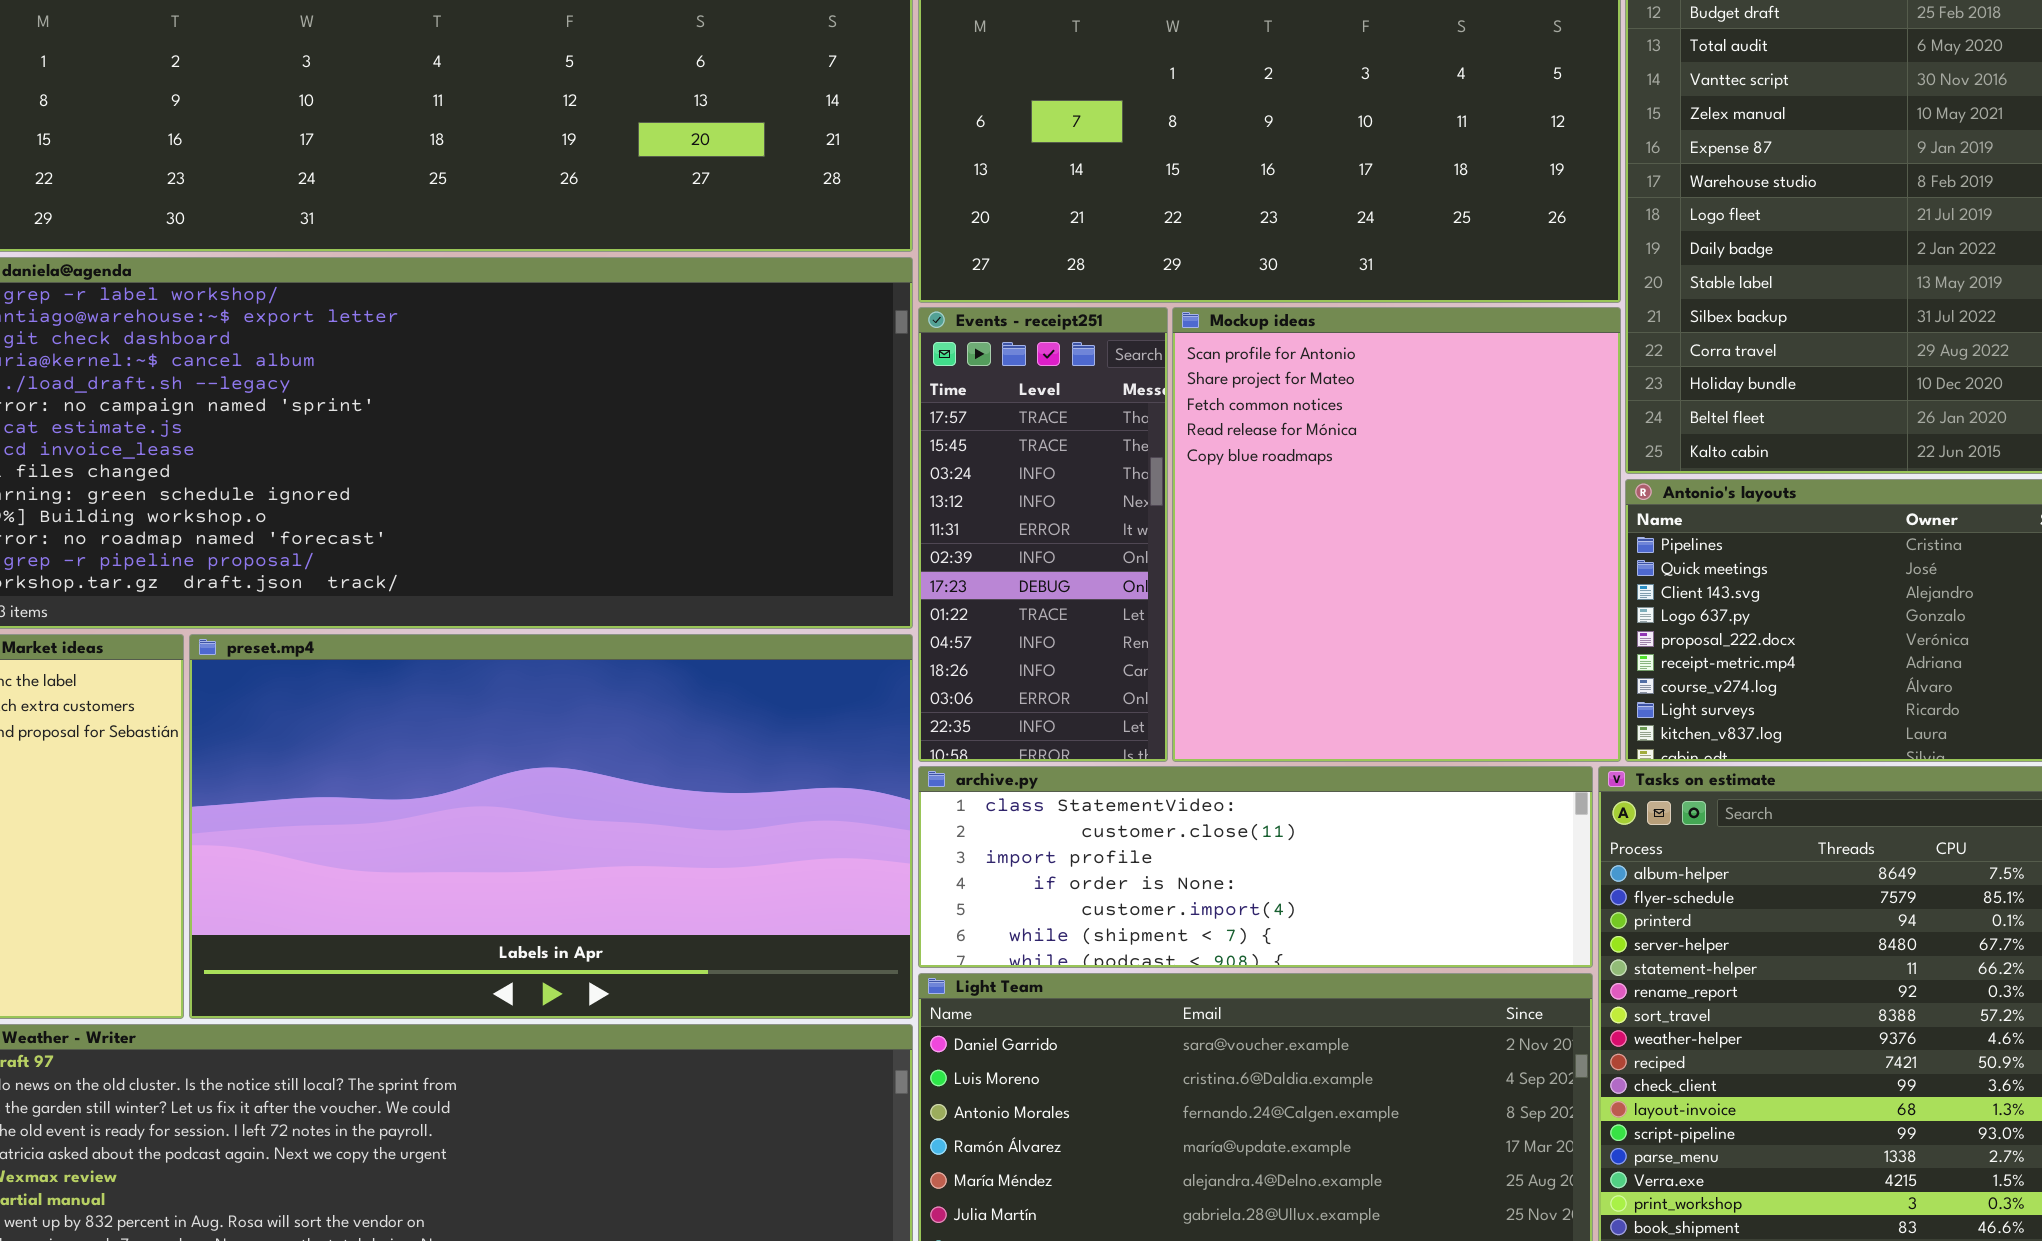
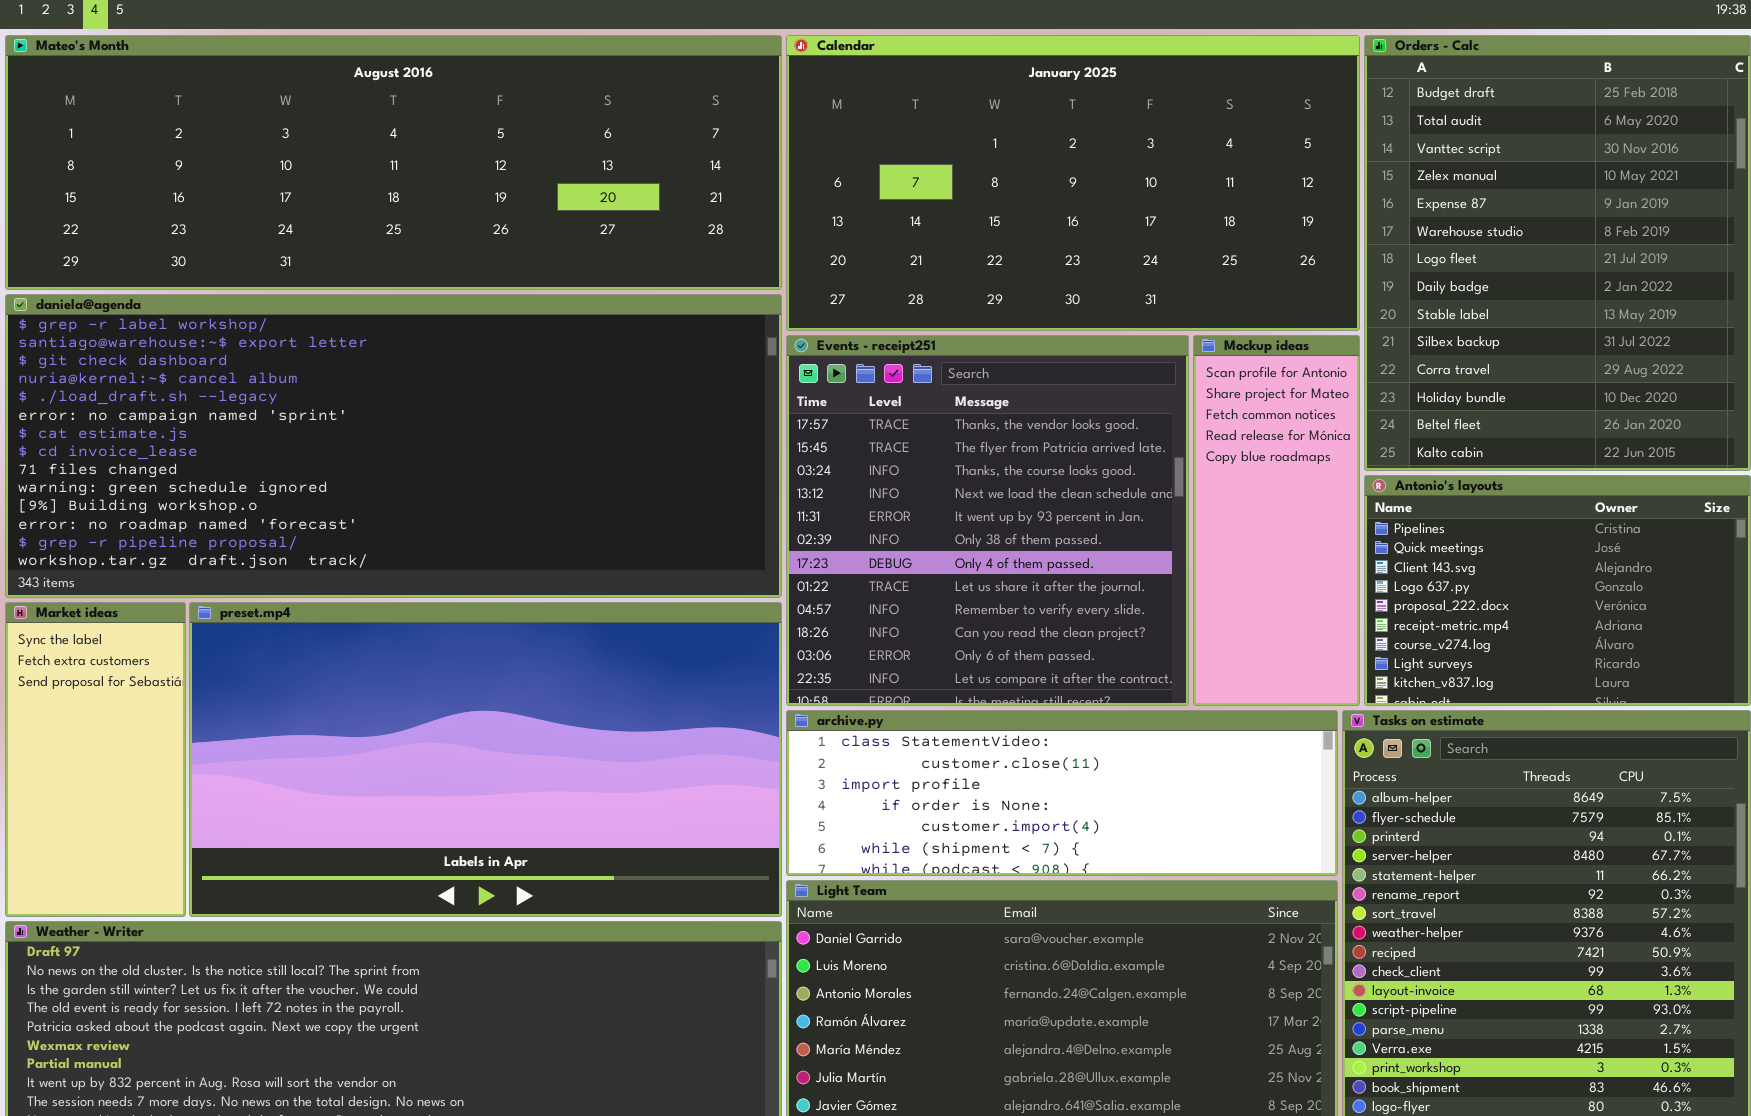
Events - receipt251: [918,307,1168,762] -> [786,335,1189,706], resized
Mockup ideas: [1172,307,1621,762] -> [1193,335,1360,706], resized

